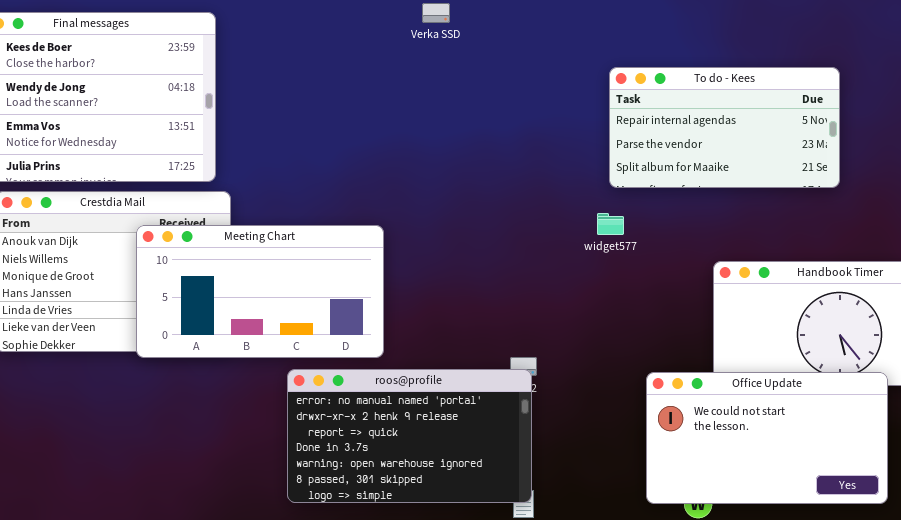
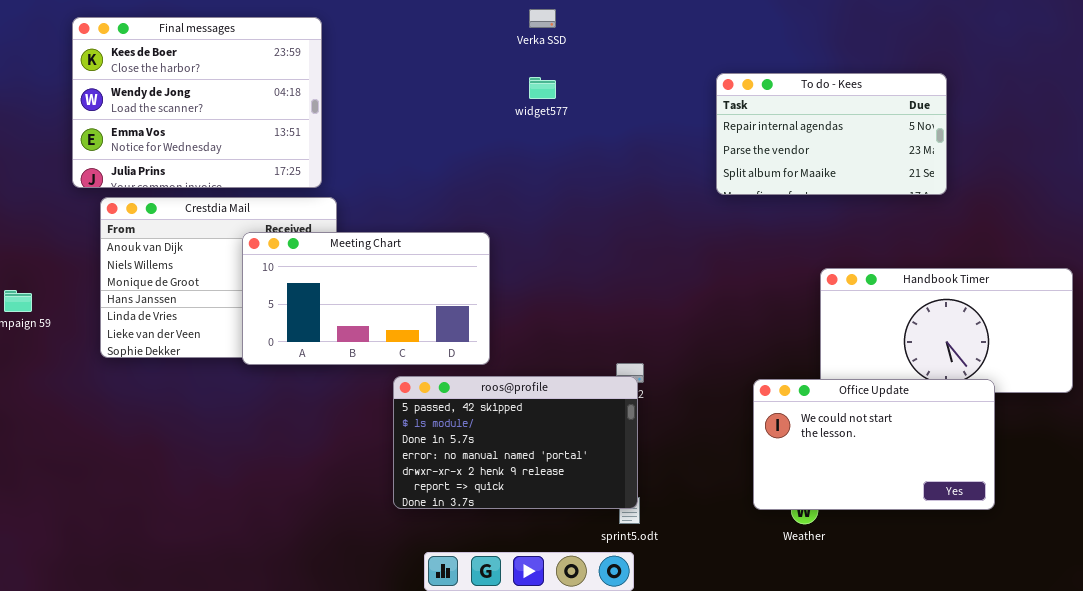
widget577: [597,213,624,235] -> [529,77,556,99], moved
roos@profile: [287,369,532,503] -> [393,376,638,509], scrolled up 3 rows

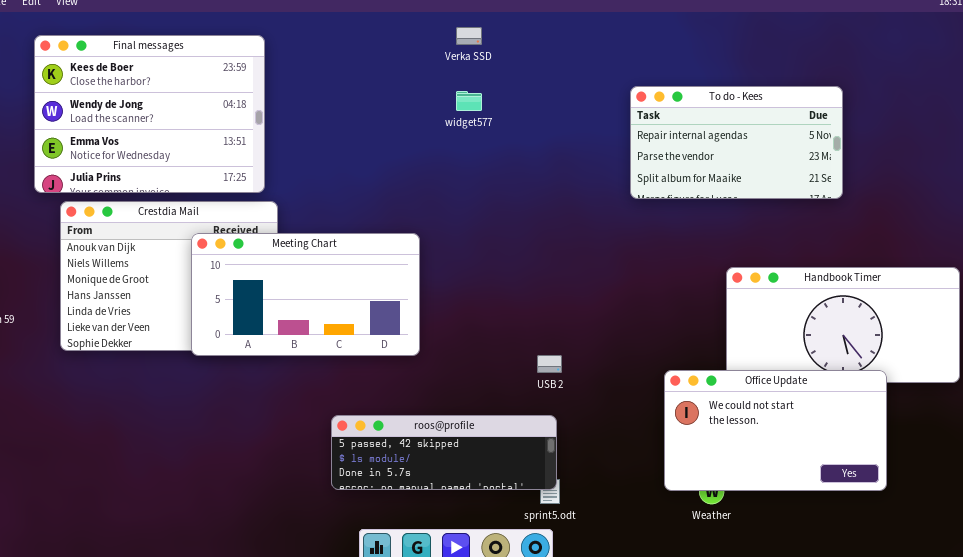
roos@profile: [393,376,638,509] -> [331,415,557,490], resized

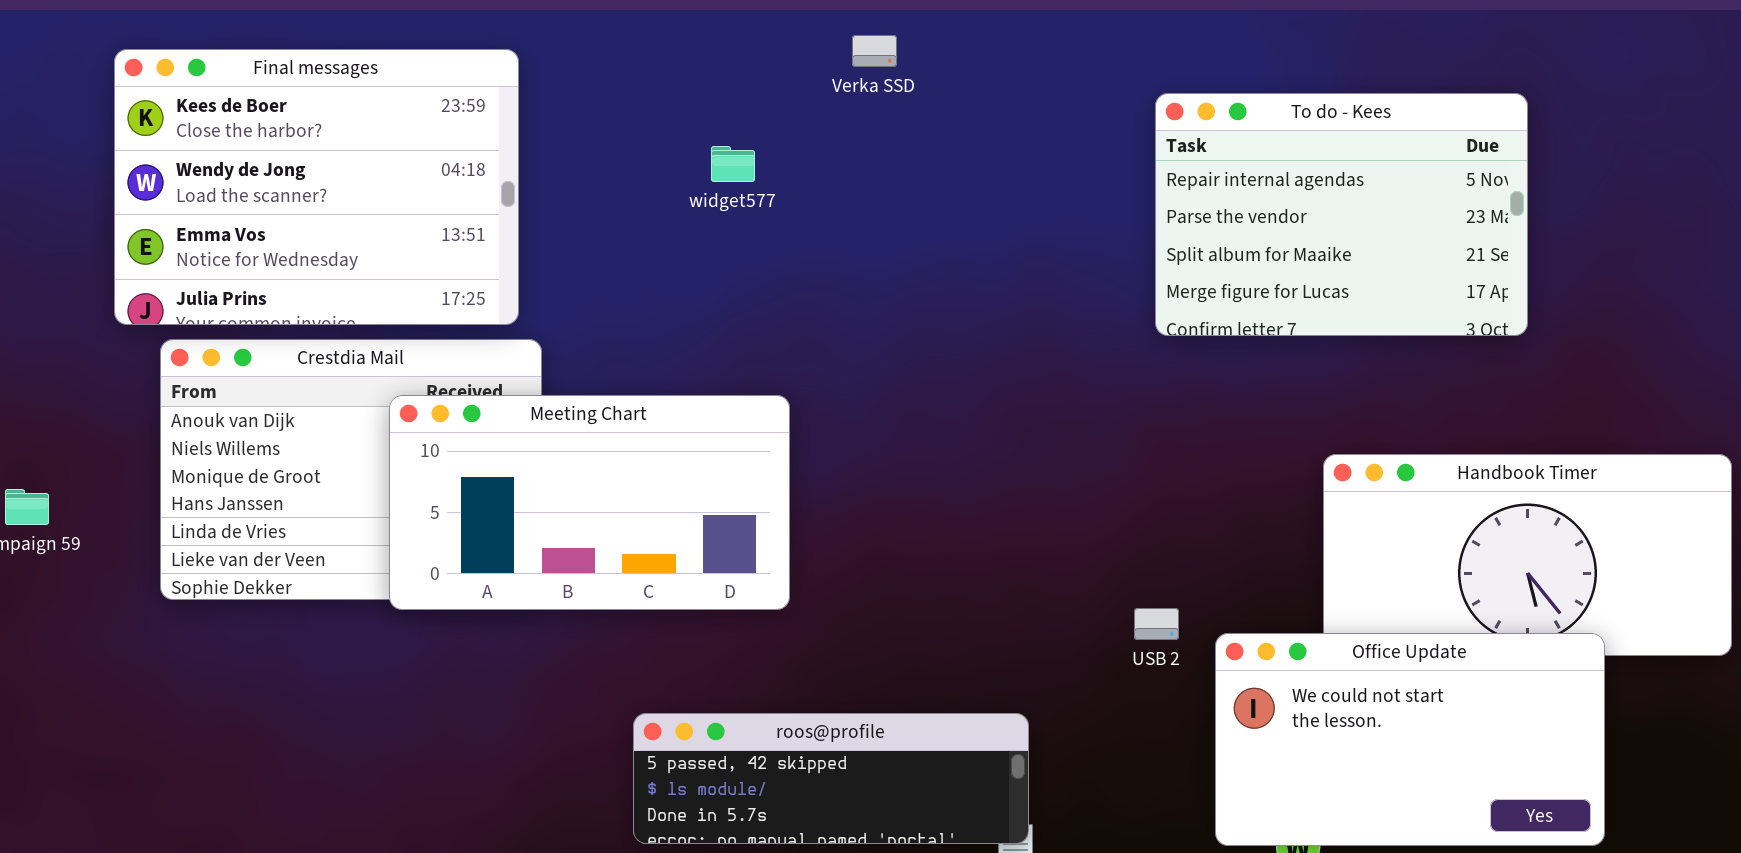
To do - Kees: [630,86,843,199] -> [1155,93,1528,336], resized
widget577: [456,91,482,111] -> [711,146,755,182], moved
USB 2: [537,355,562,373] -> [1134,608,1179,640], moved

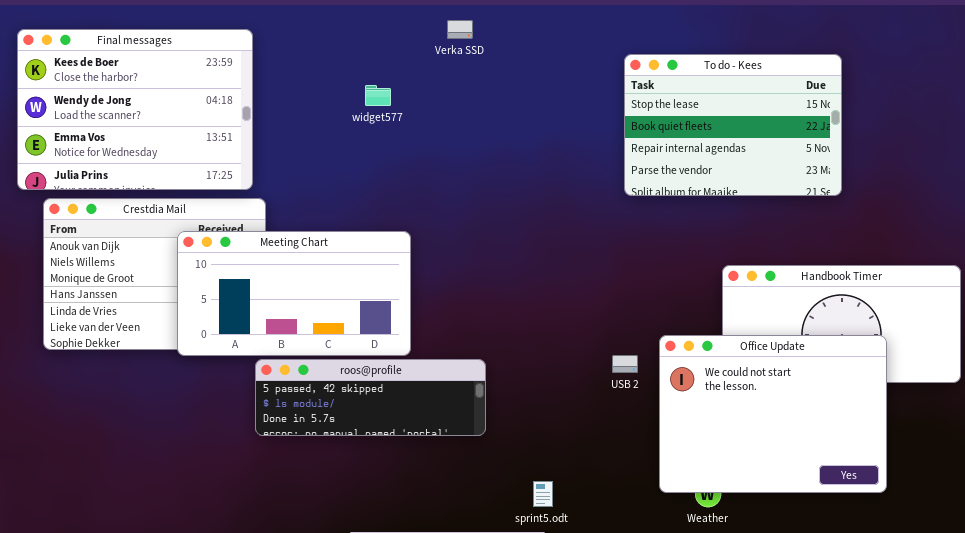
To do - Kees: [1155,93,1528,336] -> [624,54,842,196], scrolled up 2 rows
Office Update: [1215,633,1605,846] -> [659,335,887,493], resized
roos@profile: [633,713,1029,844] -> [255,359,486,436], moved

